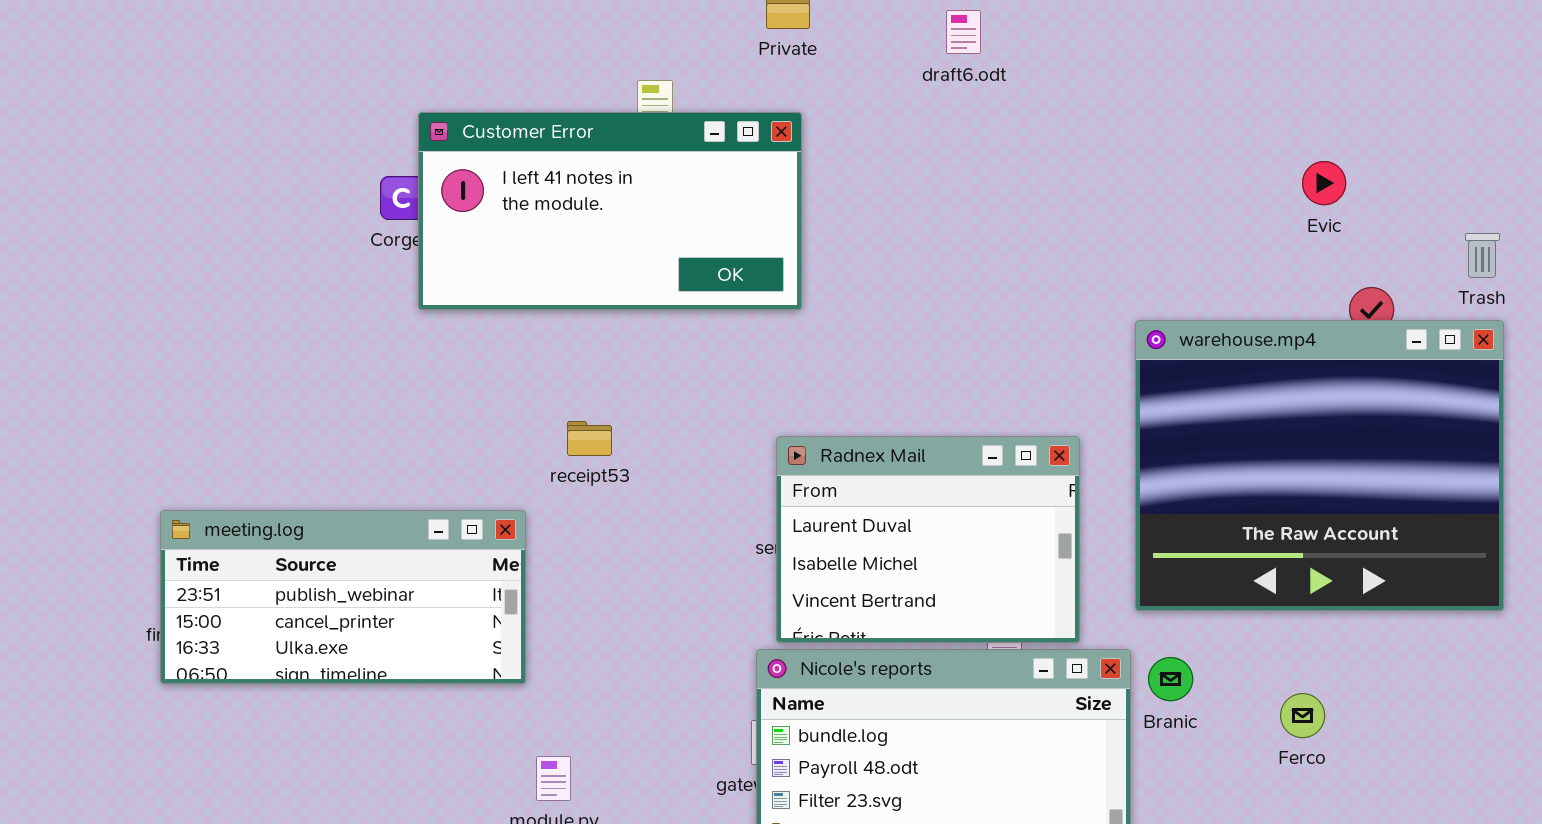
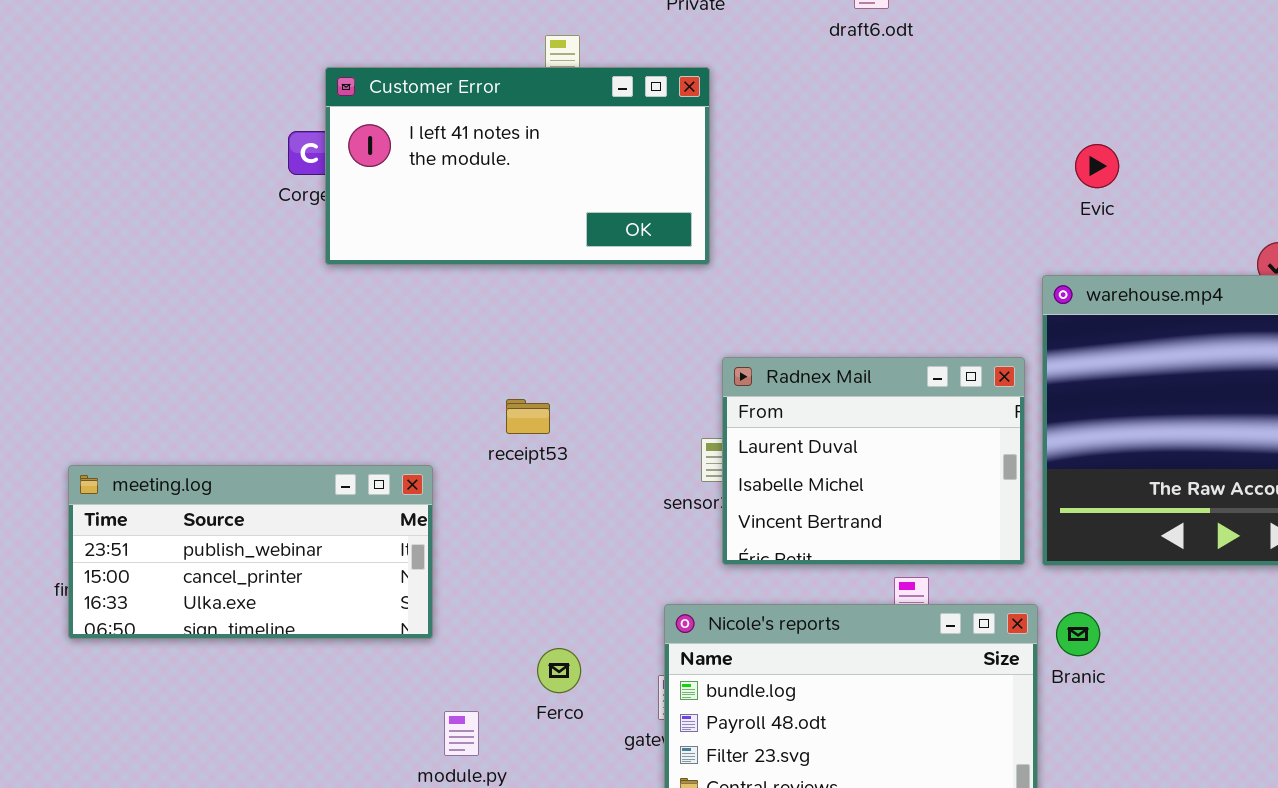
Evic: [1302,161,1346,205] -> [1075,144,1119,188], moved
receipt53: [567,421,612,456] -> [506,399,550,434], moved
Radnex Mail: [776,436,1080,643] -> [722,357,1025,565], moved
Ferco: [1280,693,1325,738] -> [537,648,581,693], moved

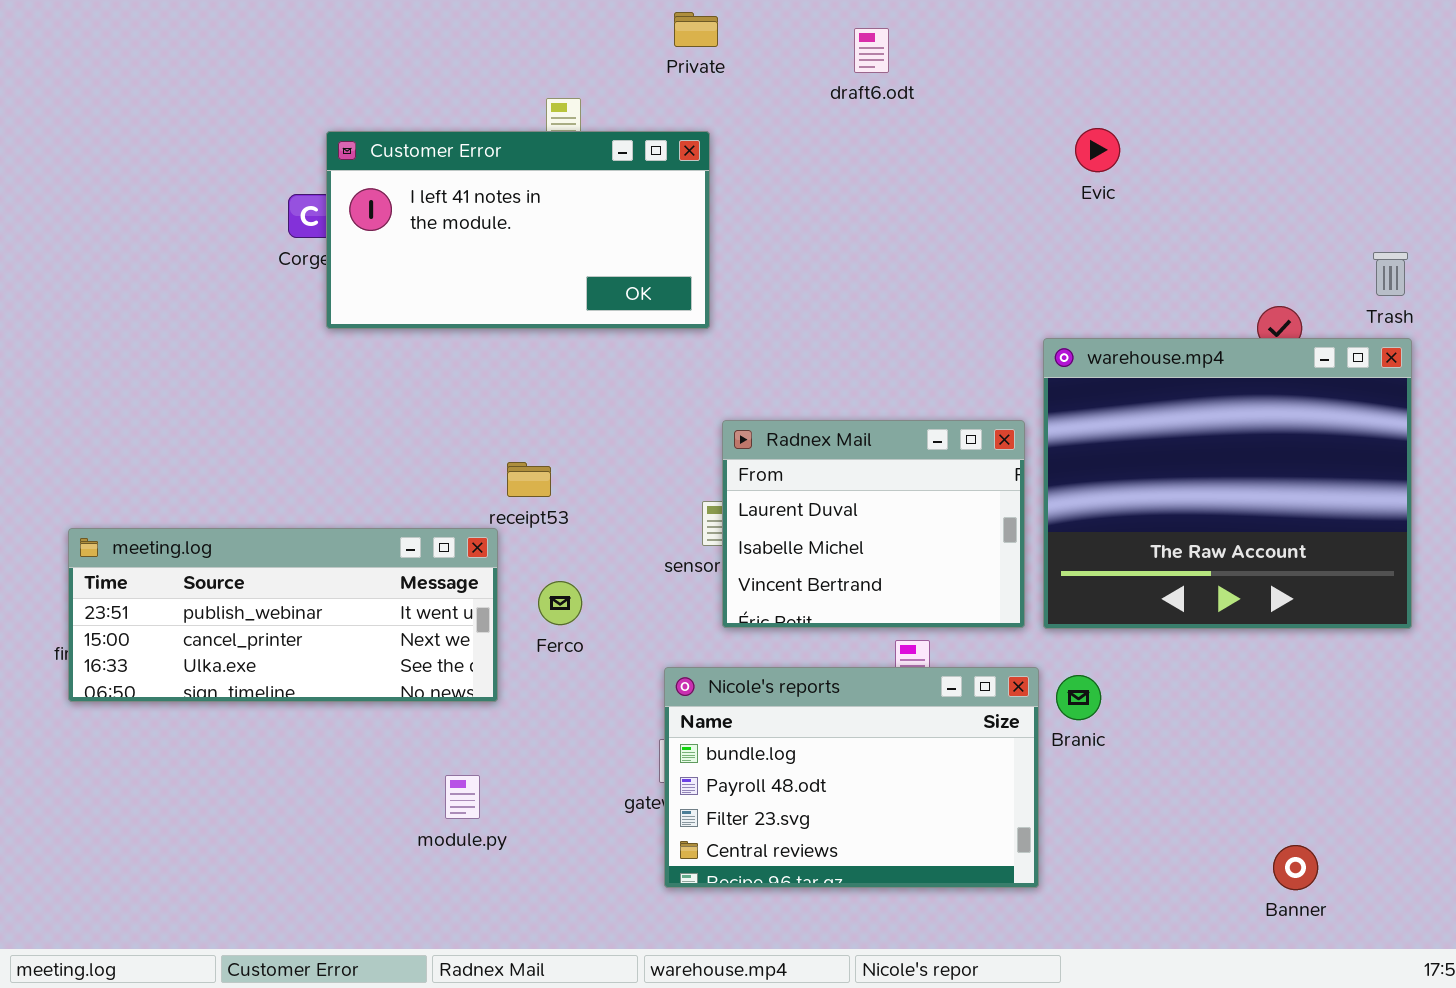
Evic: [1075,144,1119,188] -> [1075,128,1120,172], moved
meeting.log: [68,465,433,639] -> [68,528,498,702], resized
Ferco: [537,648,581,693] -> [538,581,582,625], moved

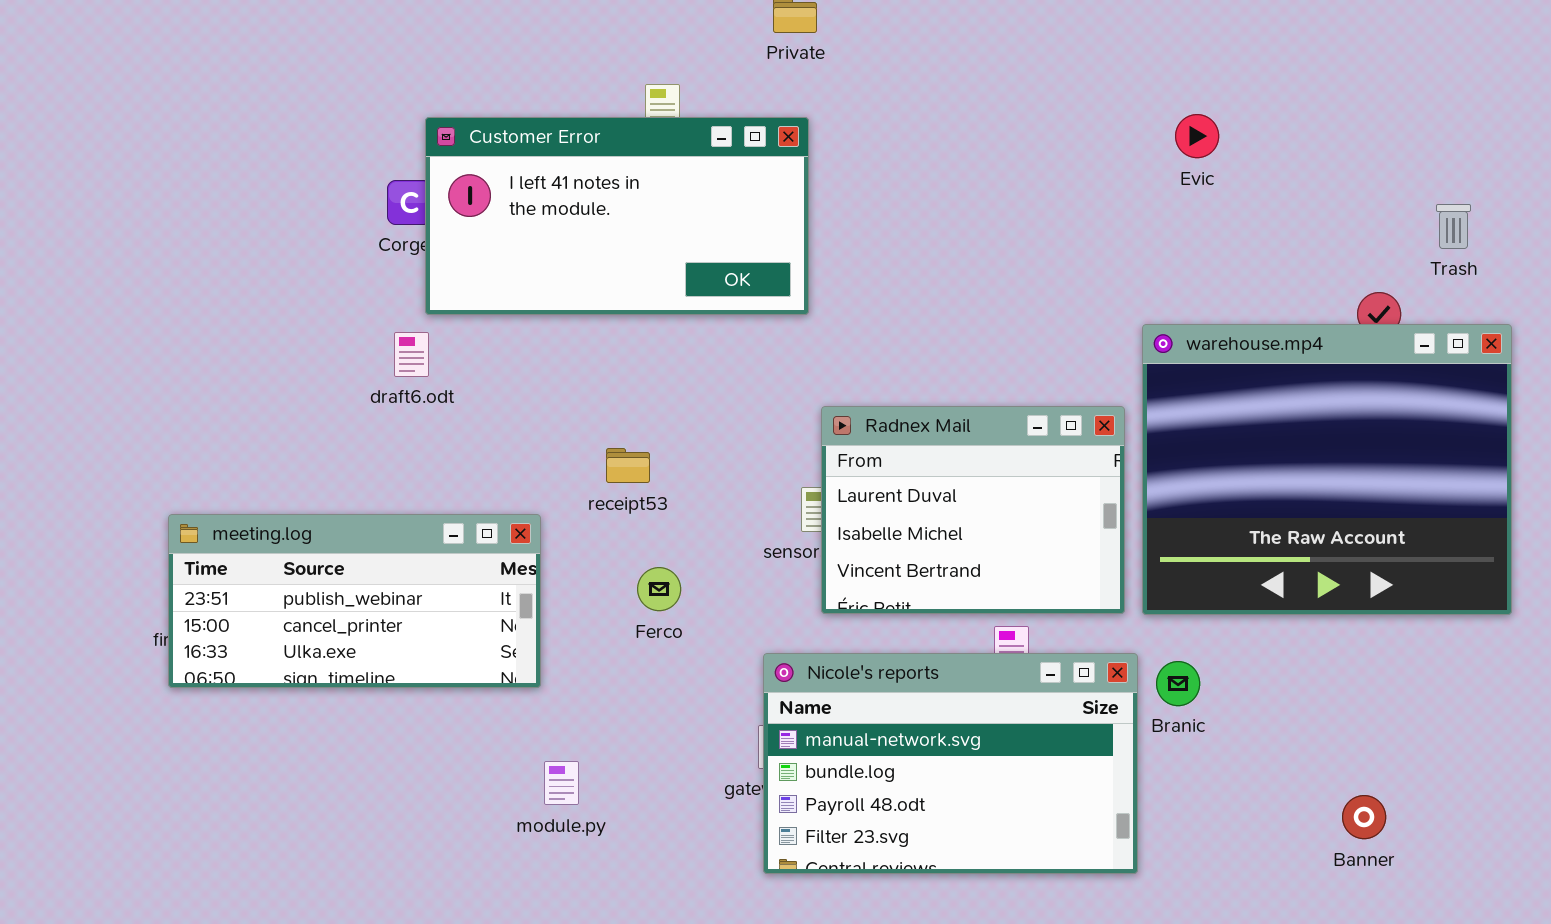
draft6.odt: [854,28,889,73] -> [394,332,429,377], moved
Trash: [1373,252,1408,296] -> [1436,204,1471,249], moved
meeting.log: [68,528,498,702] -> [168,514,541,688], resized
Nicole's reports: [664,667,1039,888] -> [763,653,1138,874], scrolled up 1 row
Banner: [1273,845,1318,890] -> [1342,795,1386,839], moved

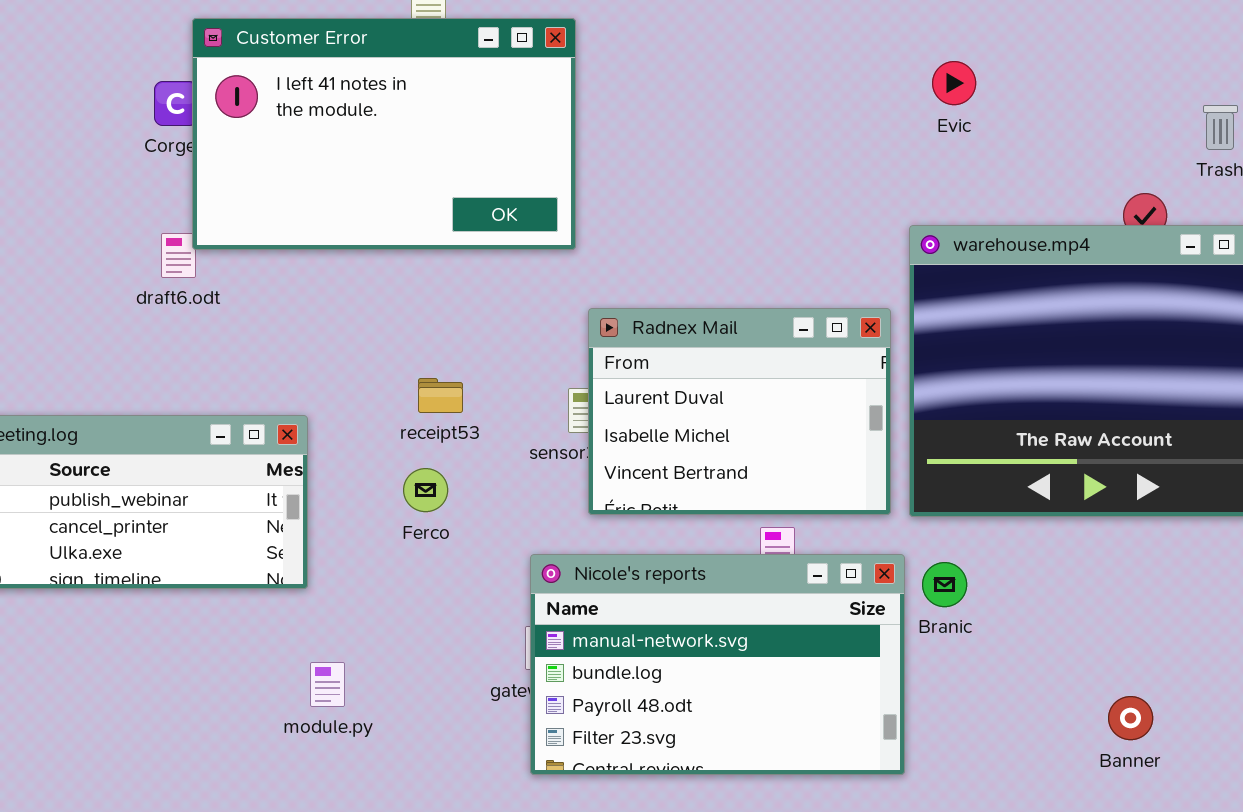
Evic: [1175,114,1219,158] -> [932,61,976,105], moved
Customer Error: [425,117,809,315] -> [192,18,576,250], resized
receipt53: [606,448,650,483] -> [418,378,463,413], moved

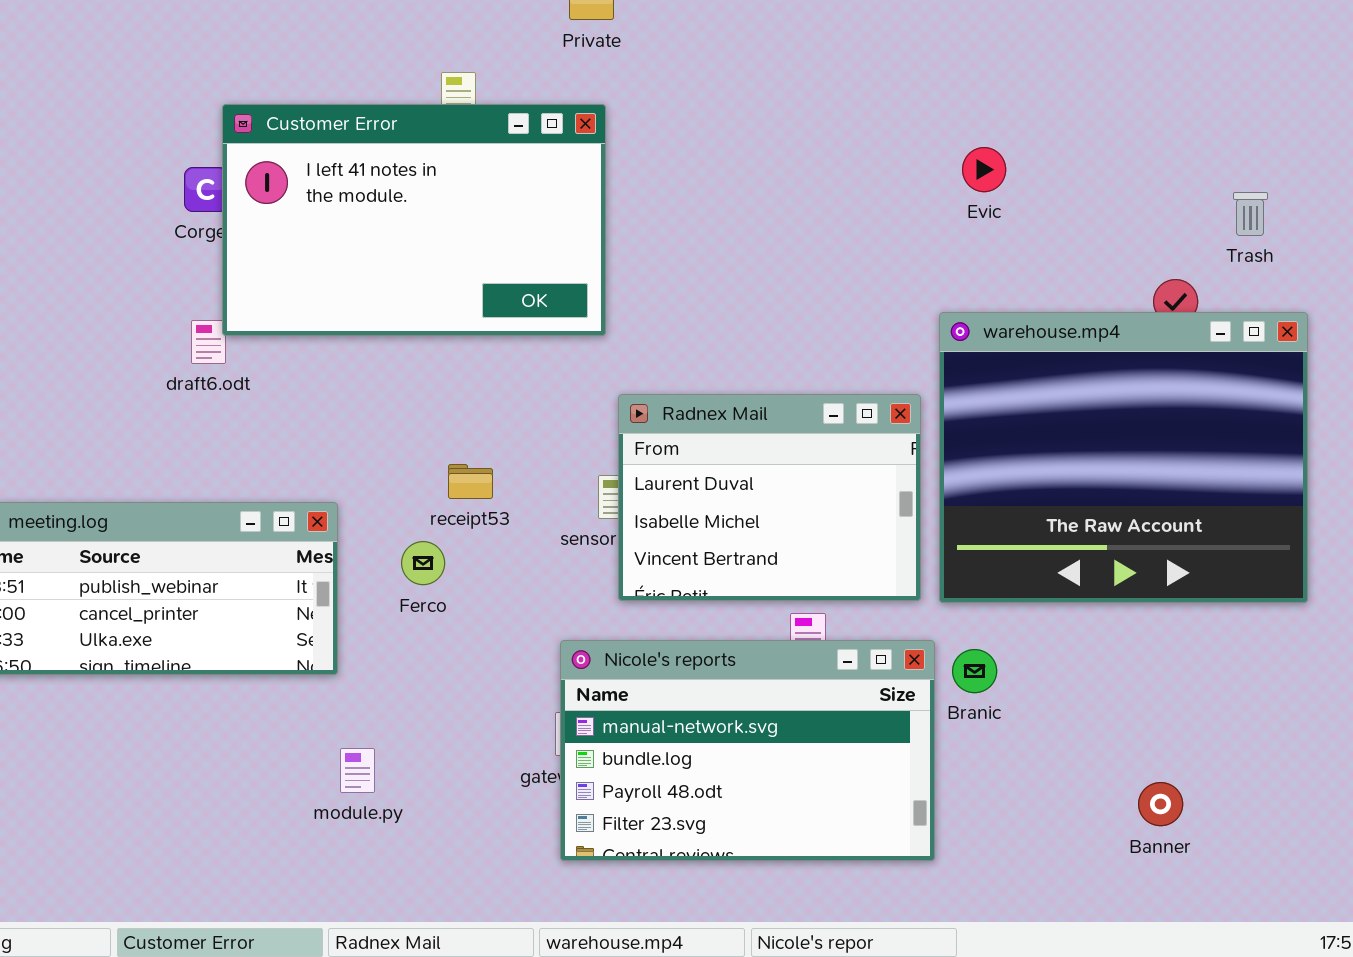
Ferco: [403,468,448,512] -> [401,541,445,585], moved

